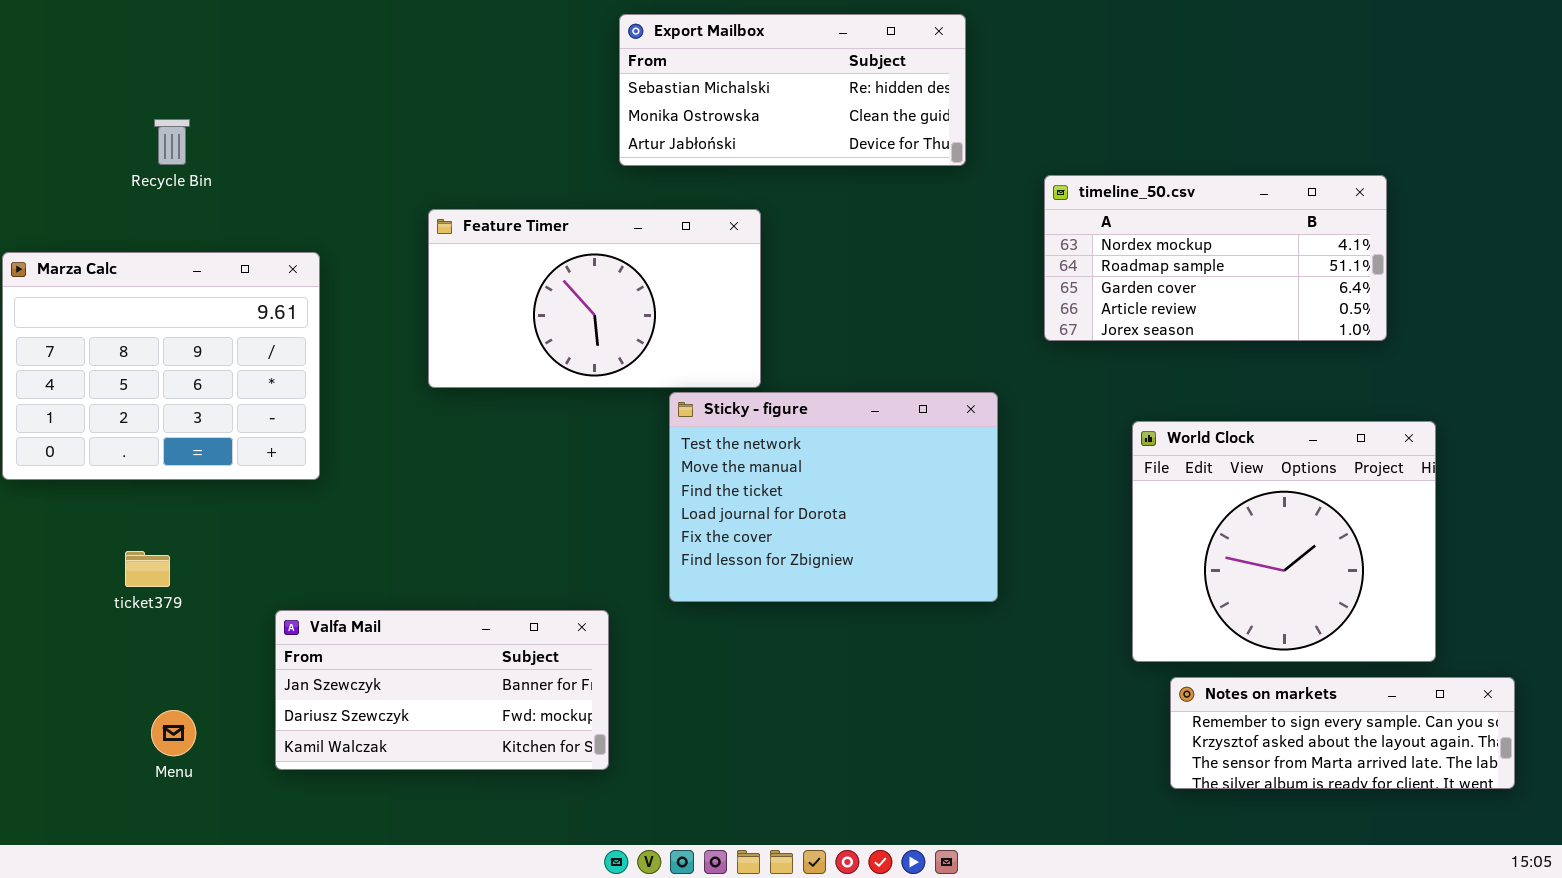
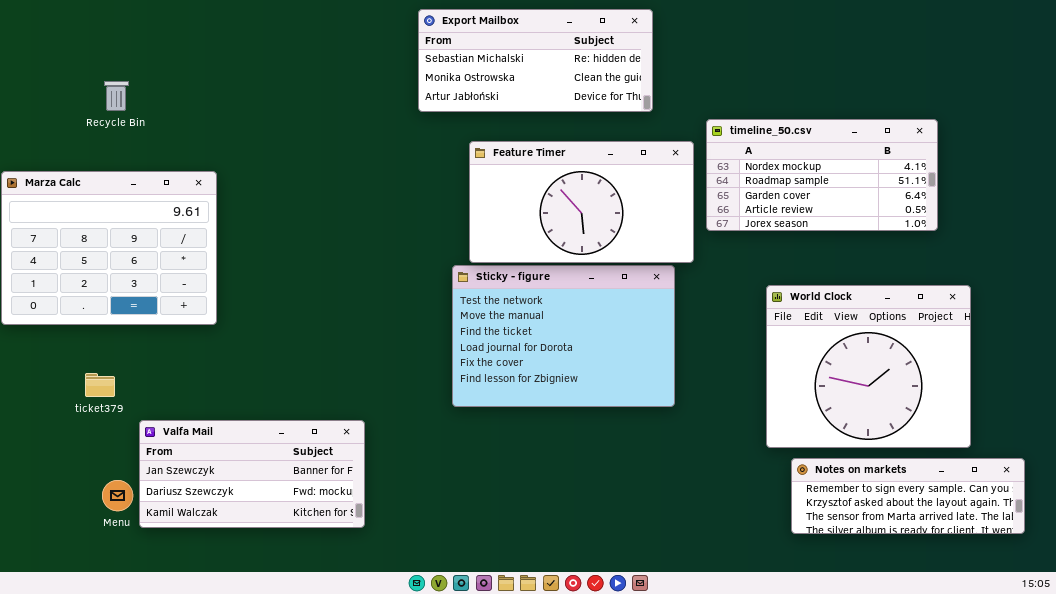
Feature Timer: [428,209,761,388] -> [469,141,694,263], moved
Valfa Mail: [275,610,609,770] -> [139,420,365,528], moved

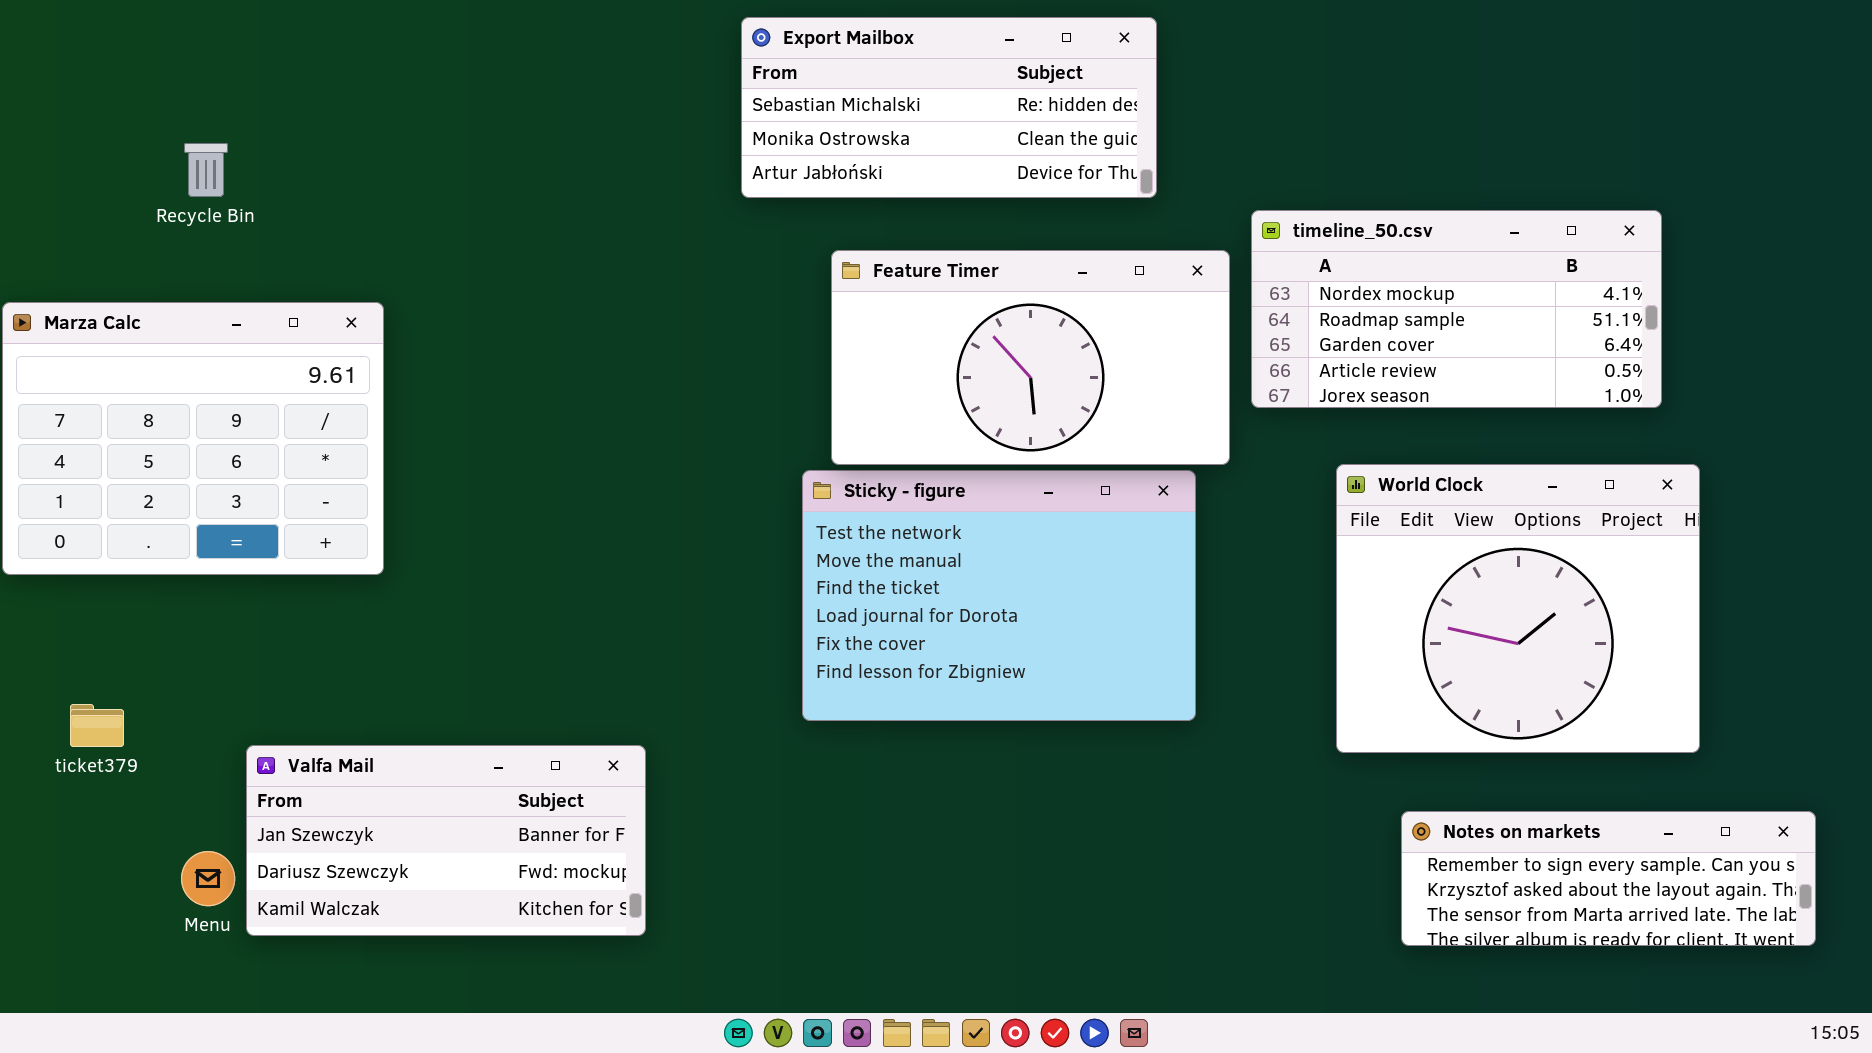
World Clock: [766,285,971,448] -> [1336,464,1700,753], moved
ticket379: [85,373,115,397] -> [70,704,124,747], moved

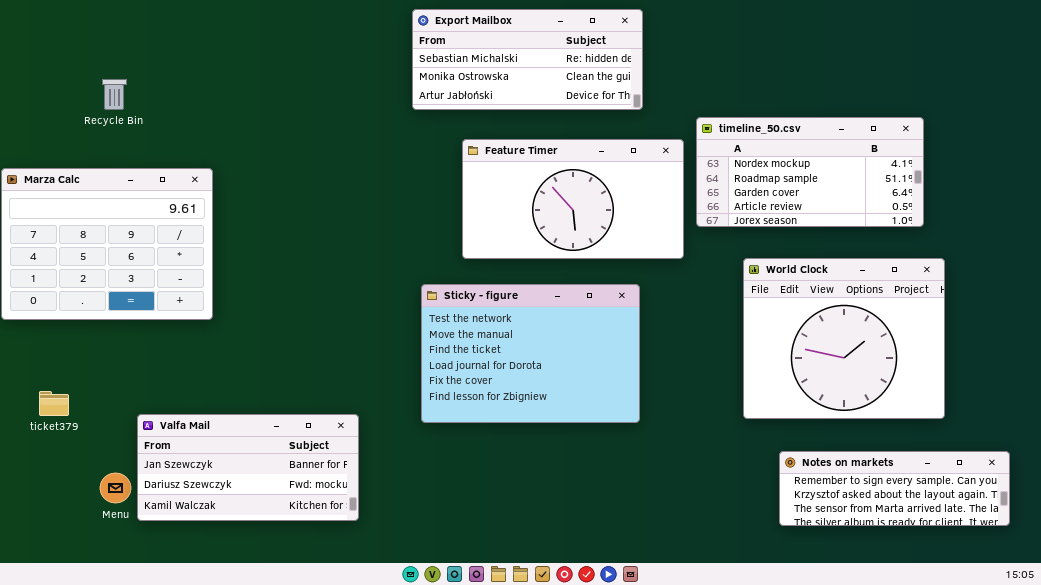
Sticky - figure: [802,470,1196,721] -> [421,284,640,423], moved

